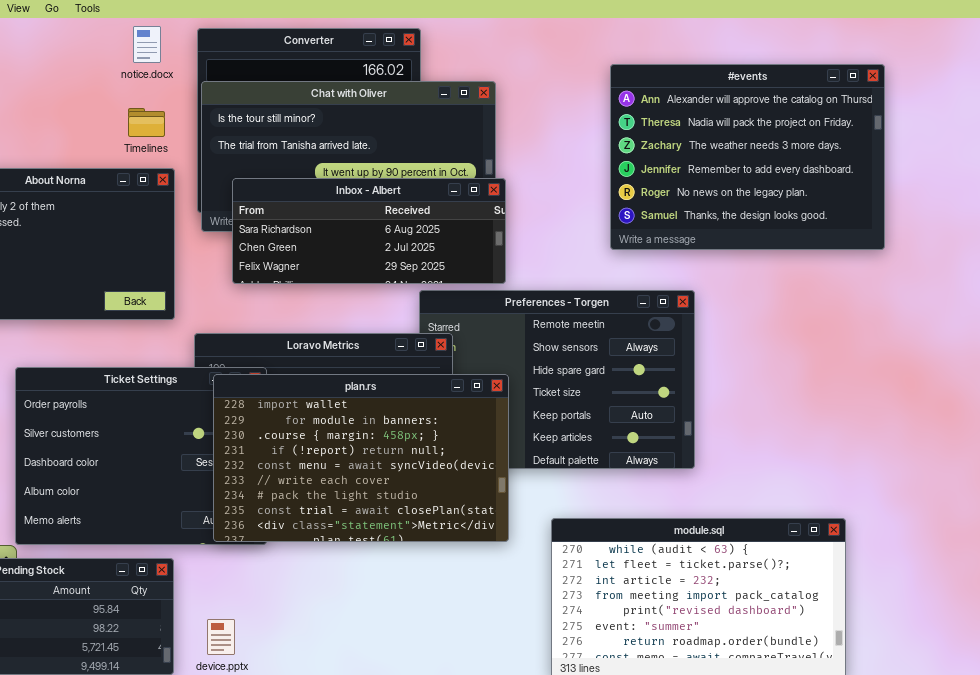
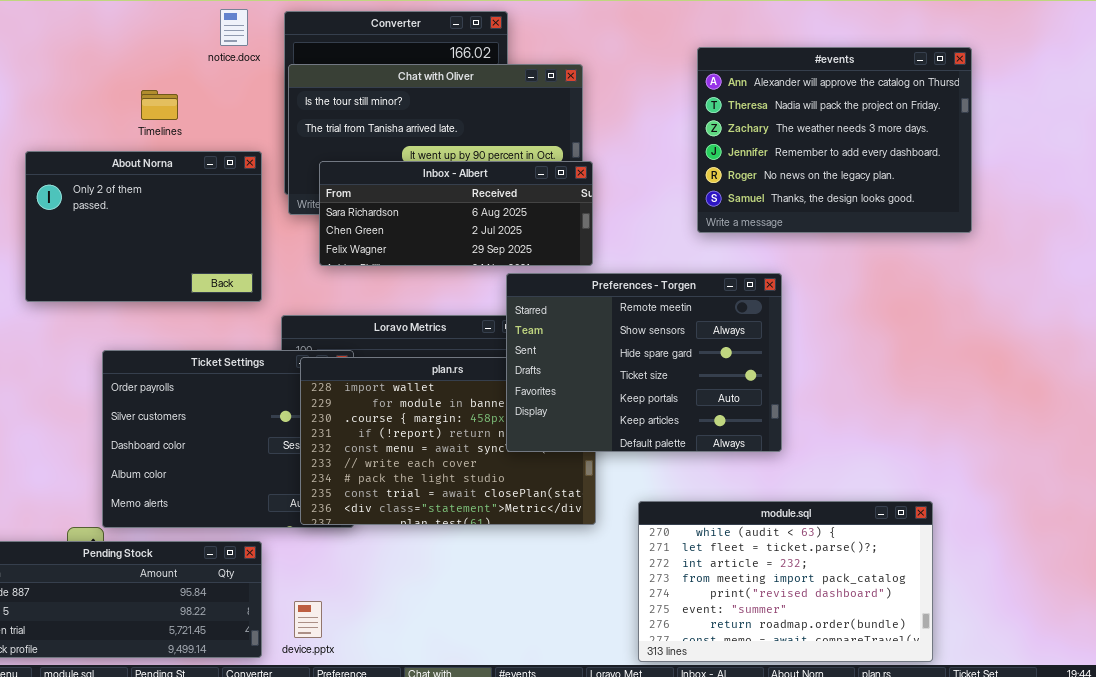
Timelines: [128,108,165,137] -> [141,90,178,120], moved
Preferences - Torgen: [419,290,695,469] -> [506,273,782,452], raised

